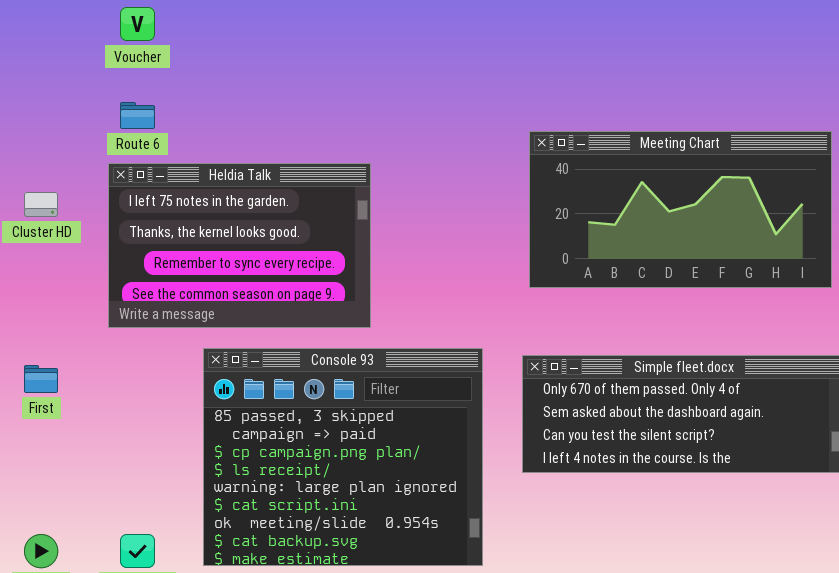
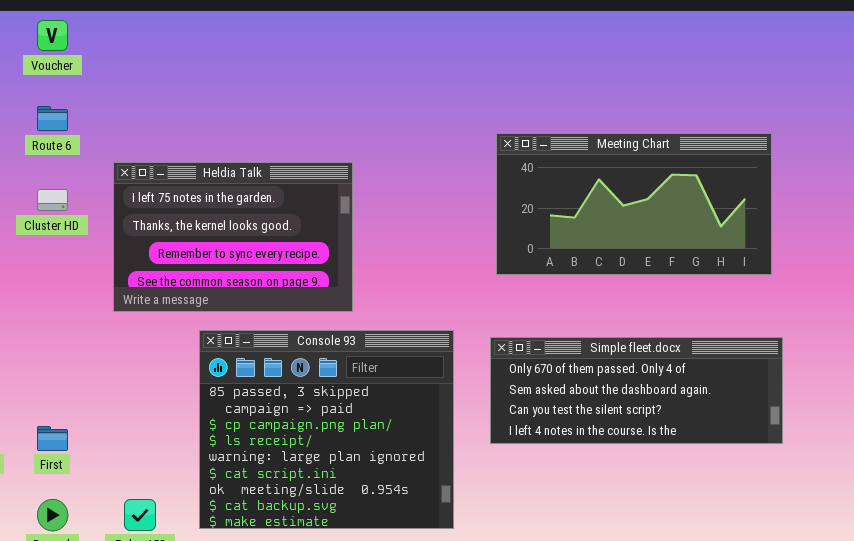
Voucher: [120,7,155,41] -> [37,20,68,51], moved
Route 6: [120,102,155,129] -> [37,106,68,131], moved
First: [24,365,58,393] -> [37,426,68,451], moved

